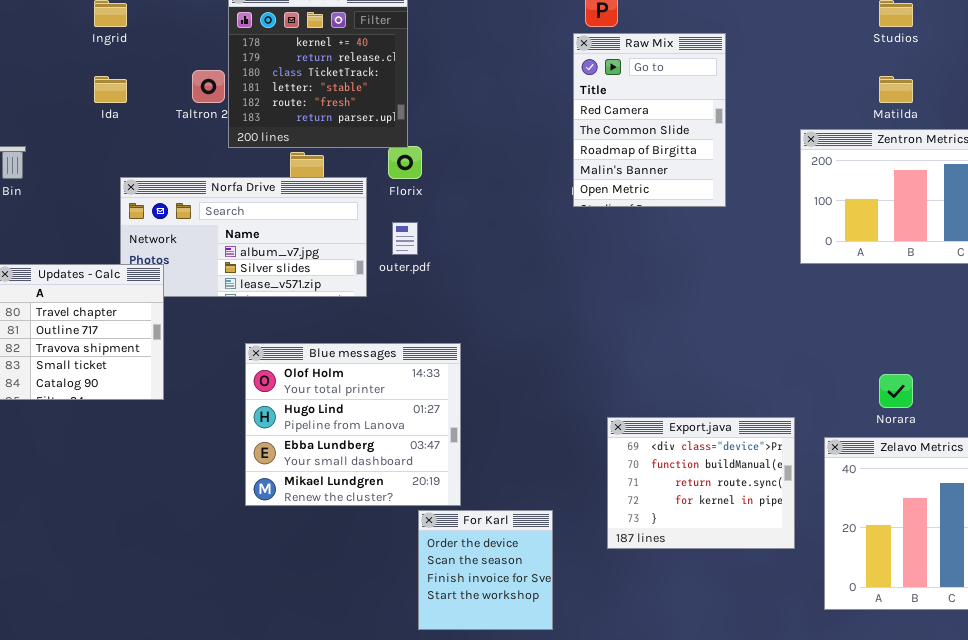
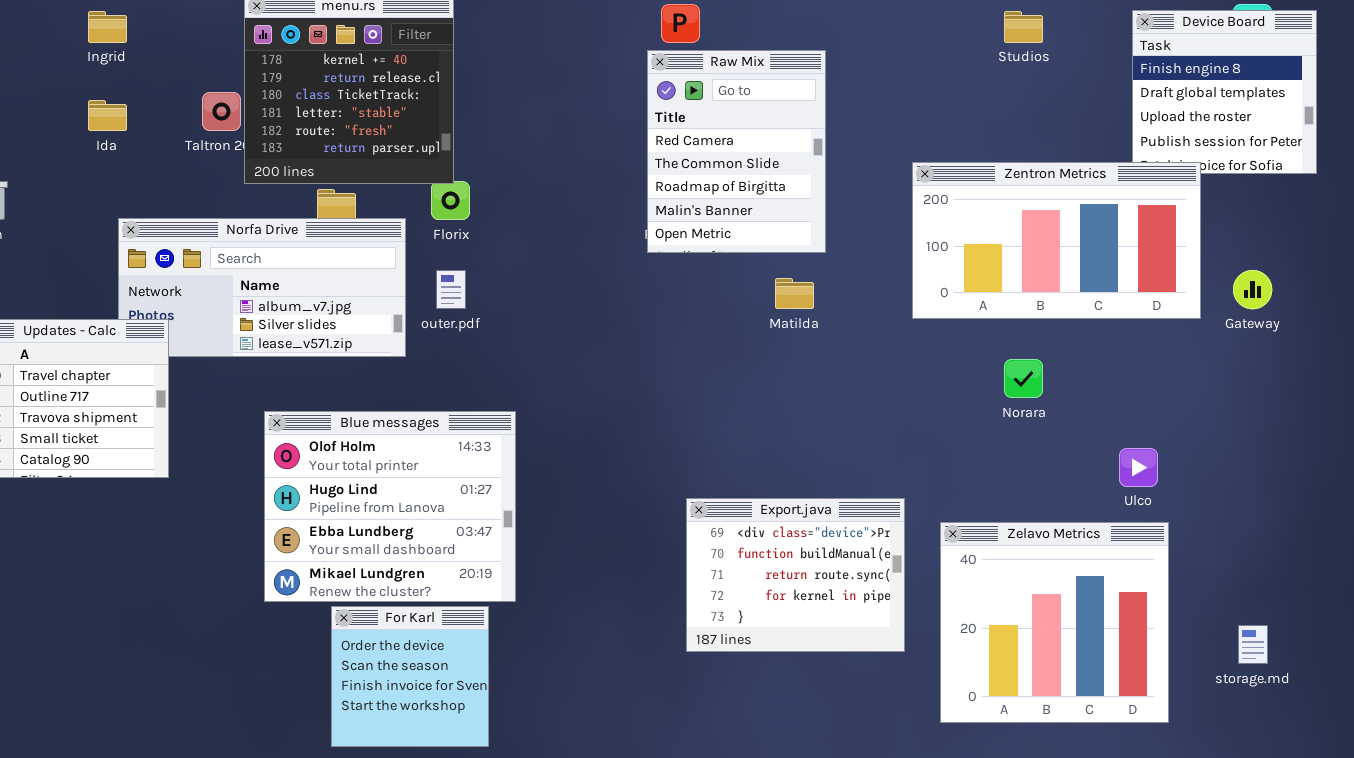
Matilda: [879,76,913,103] -> [775,278,814,309], moved
Norara: [879,374,913,408] -> [1004,359,1043,398], moved
For Karl: [418,510,553,630] -> [331,606,489,747], moved

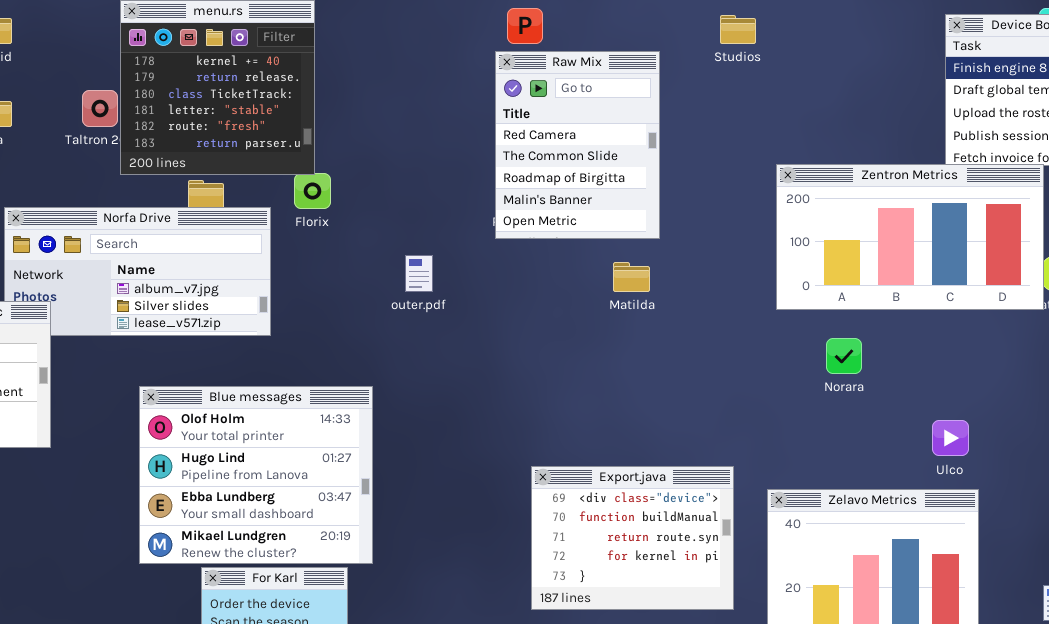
Studios: [1004,11,1043,43] -> [720,15,756,44], moved
Zentron Metrics: [912,162,1201,319] -> [776,164,1044,310], moved
outer.pdf: [436,270,466,309] -> [405,255,433,292], moved

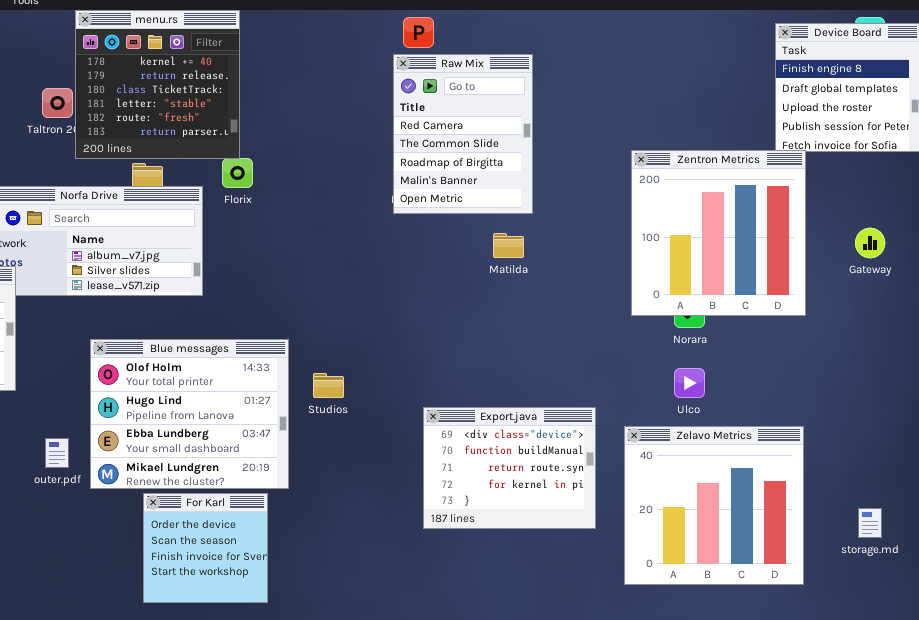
Studios: [720,15,756,44] -> [313,373,344,398], moved
Zentron Metrics: [776,164,1044,310] -> [631,150,806,316], resized
outer.pdf: [405,255,433,292] -> [45,438,69,468], moved
Ulco: [932,420,969,456] -> [674,368,705,398], moved

